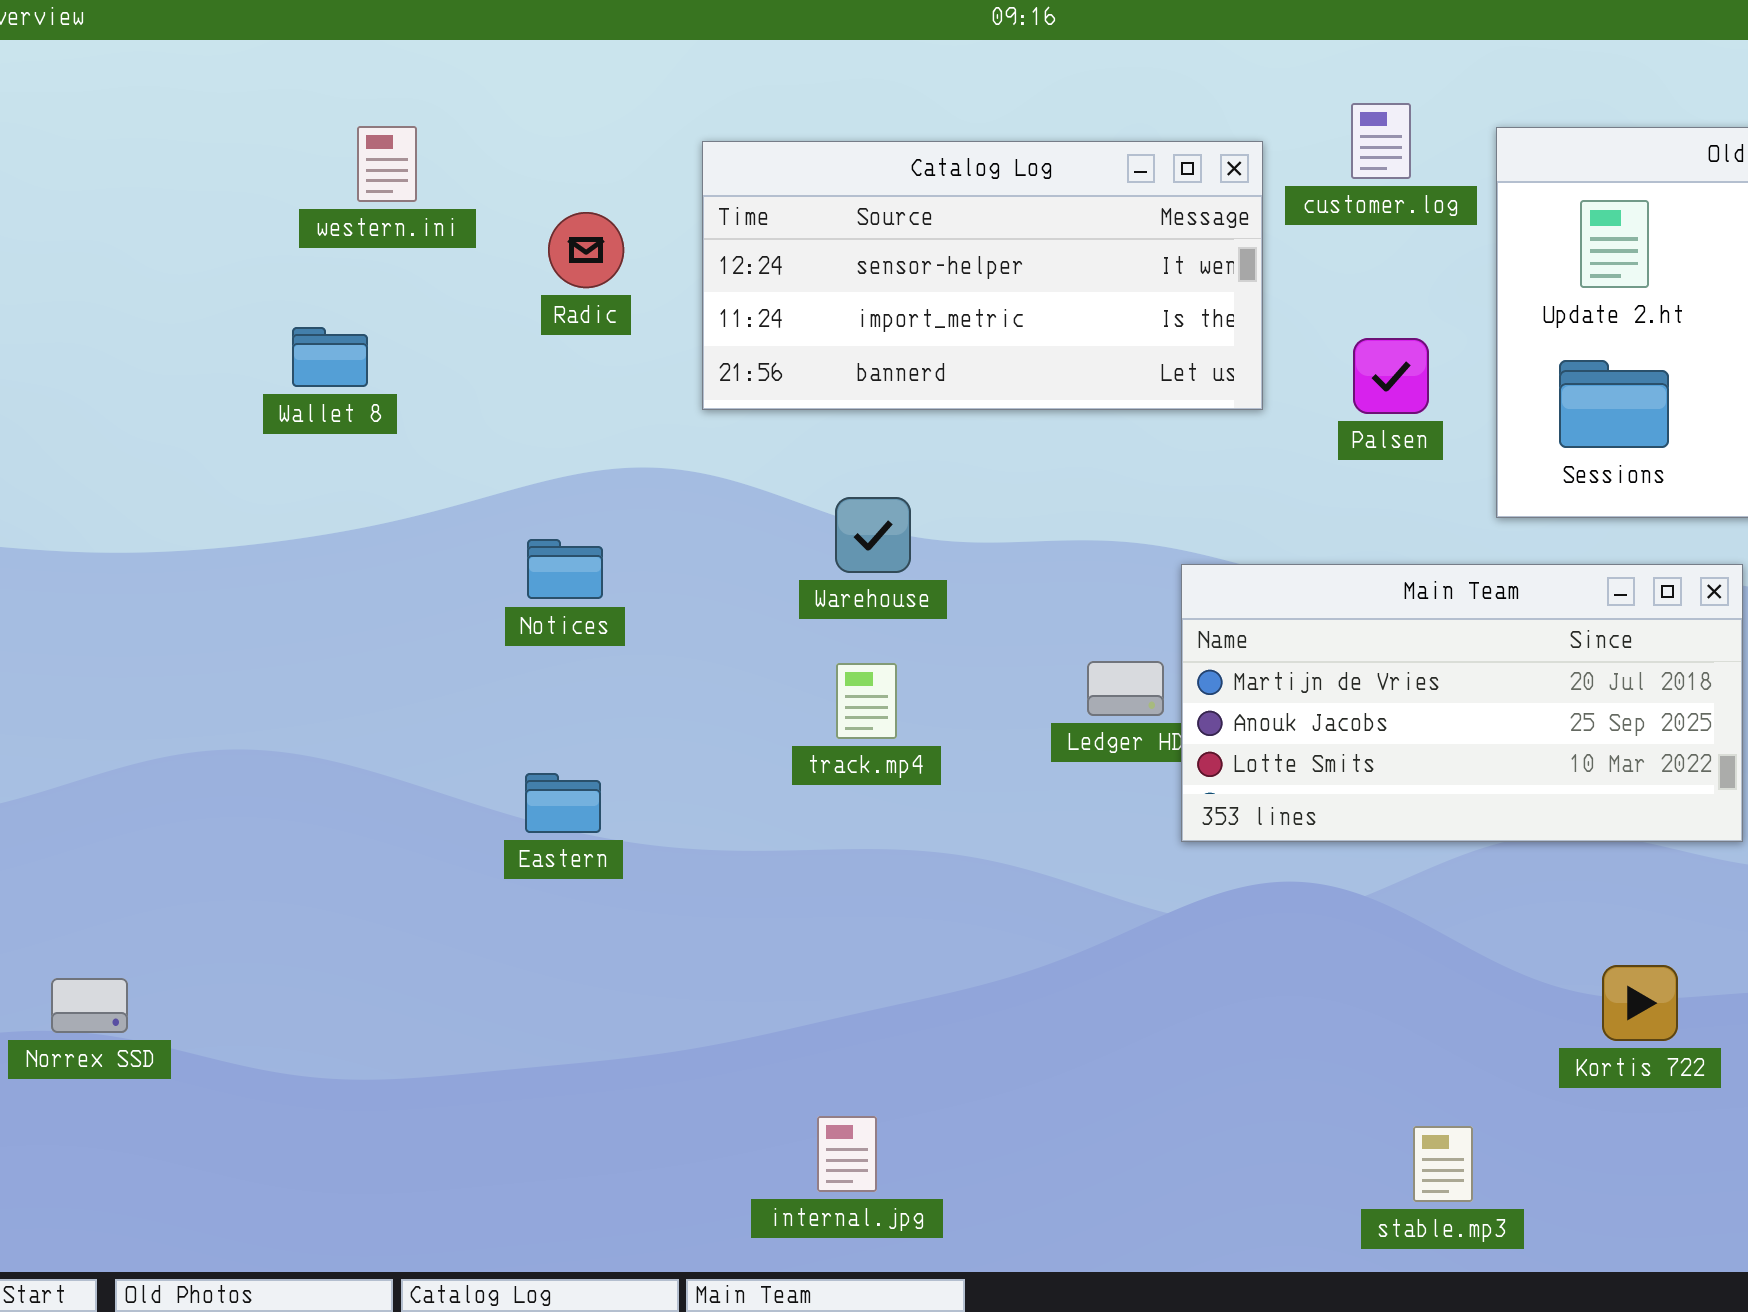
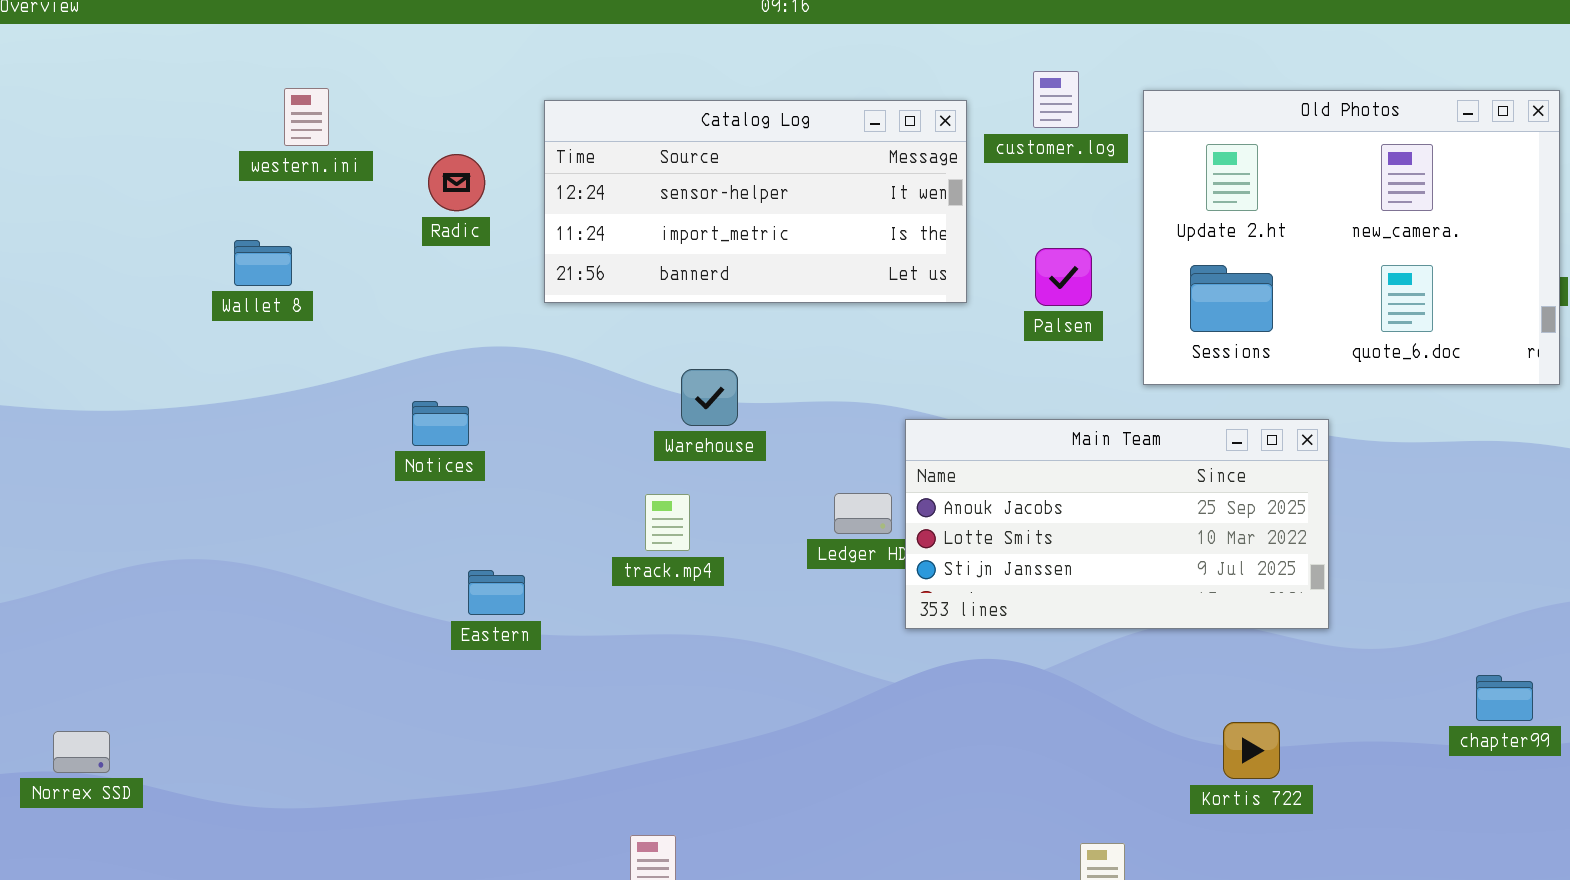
Warehouse: [835,497,911,573] -> [681,369,738,426], moved
Main Team: [1181,564,1743,842] -> [905,419,1329,629], scrolled down 1 row
Eastern: [525,773,601,833] -> [468,570,525,615], moved

